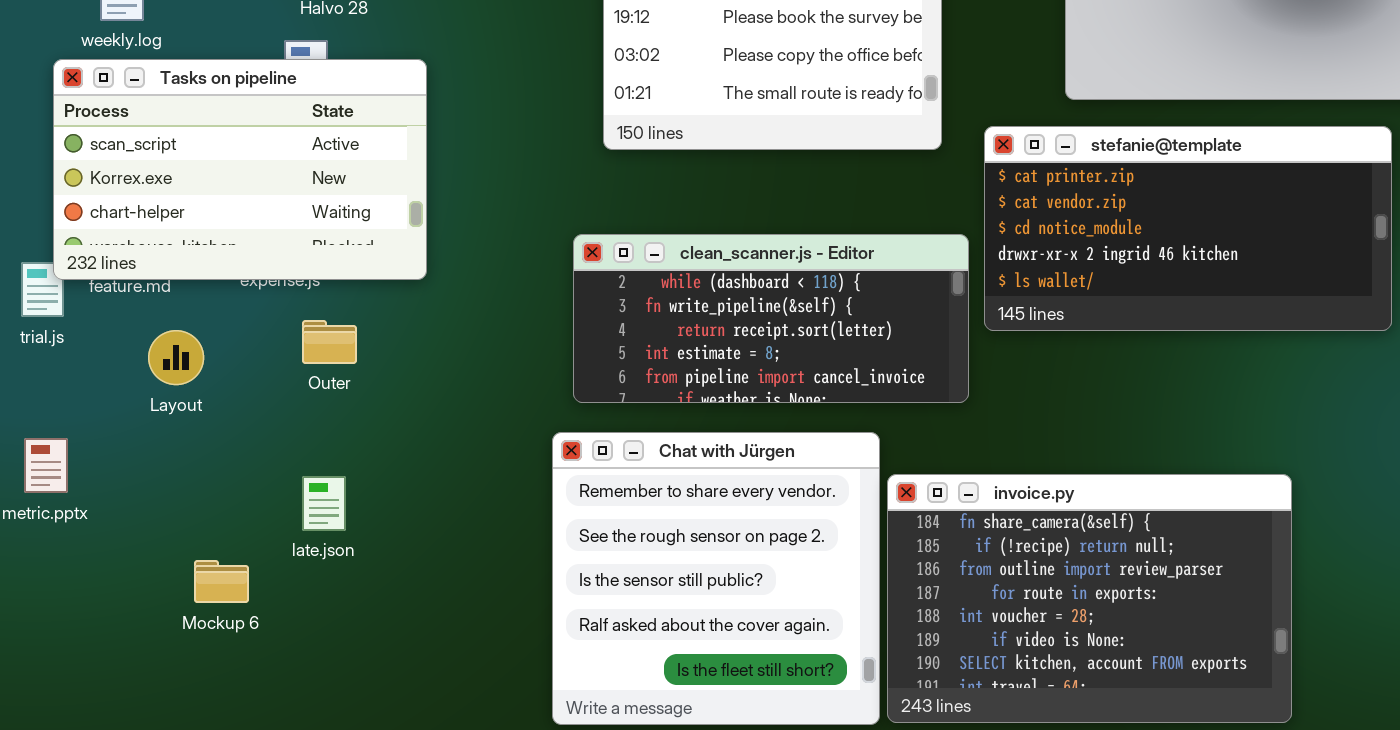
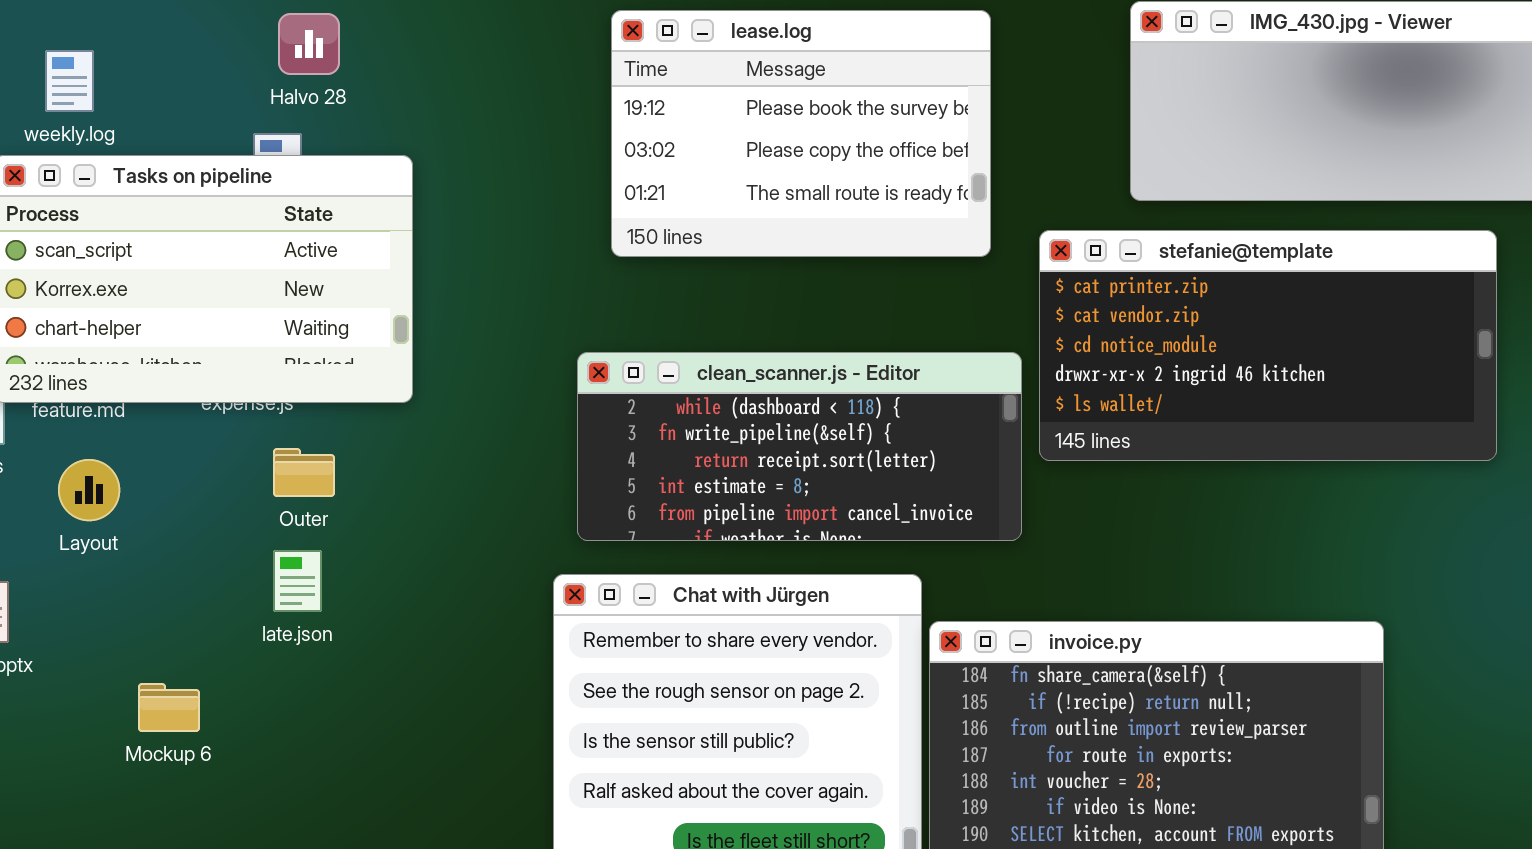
Layout: [148,330,204,385] -> [58,459,120,521], moved
late.json: [302,476,346,531] -> [273,550,322,612], moved
Mockup 6: [194,560,249,603] -> [138,683,200,732], moved

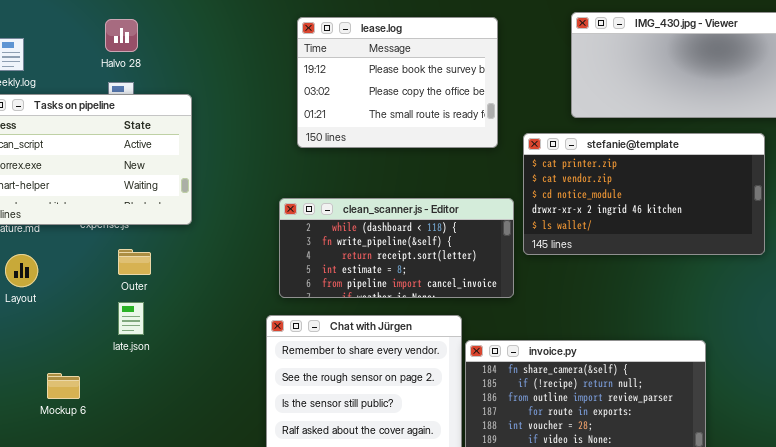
Halvo 28: [278,13,340,75] -> [105,19,138,52], moved

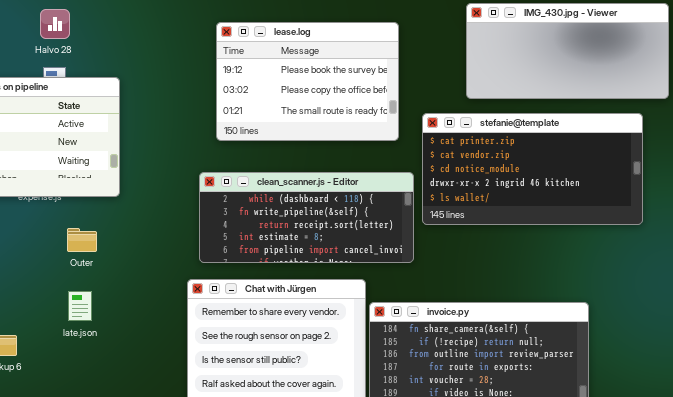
lease.log: [297,17,498,148] -> [216,22,399,141], moved
Outer: [118,249,151,275] -> [67,228,97,252], moved
late.json: [118,302,144,335] -> [68,291,92,321], moved

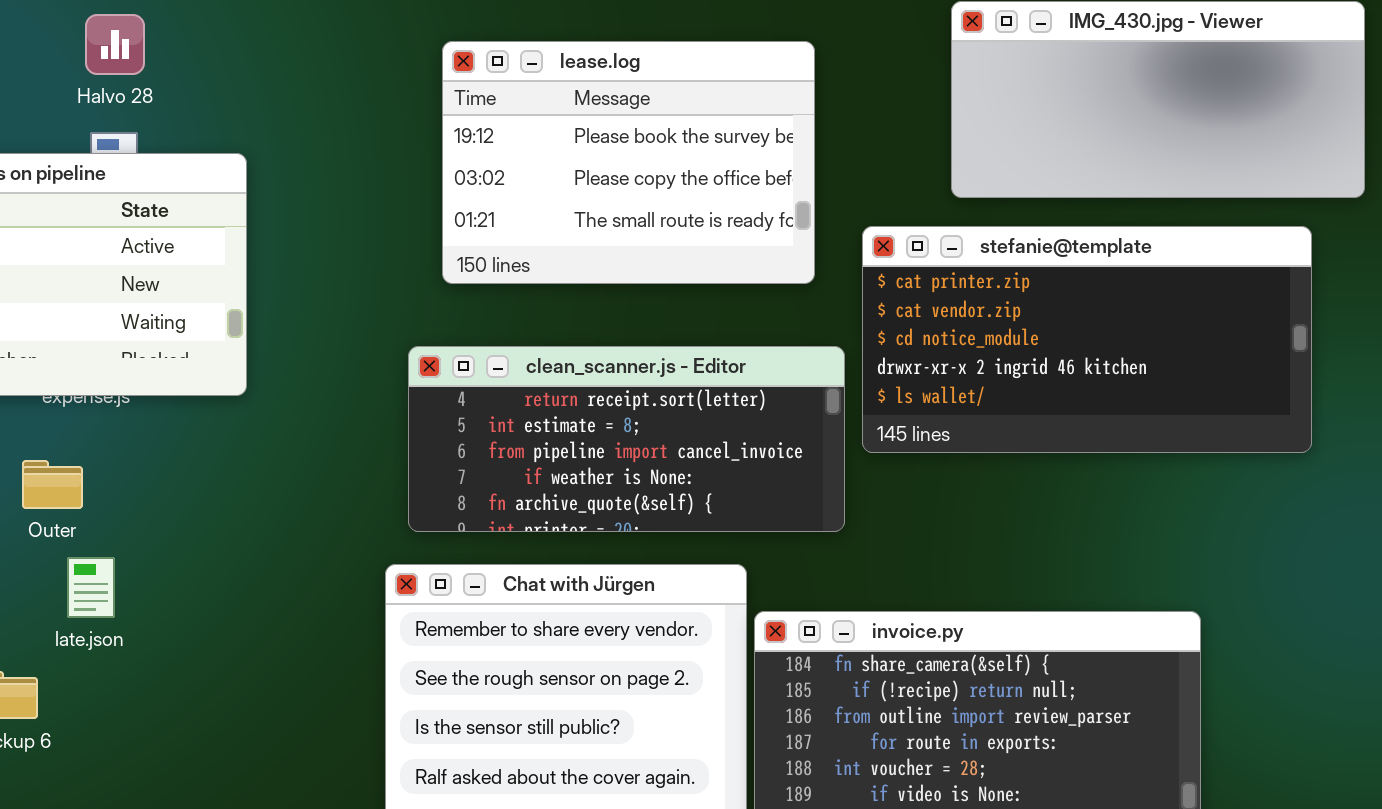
clean_scanner.js - Editor: [199,172,414,263] -> [408,346,845,532], scrolled down 2 rows
Outer: [67,228,97,252] -> [22,460,83,509], moved
late.json: [68,291,92,321] -> [67,557,115,618], moved

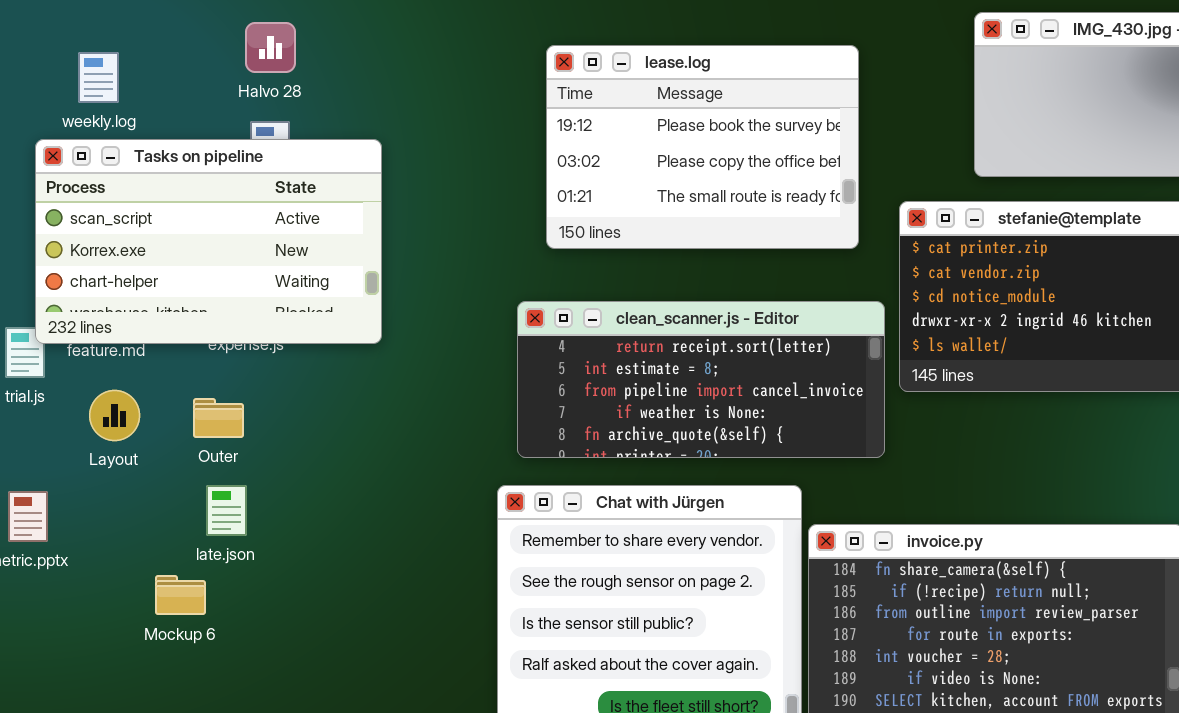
late.json: [67,557,115,618] -> [206,485,247,536], moved

